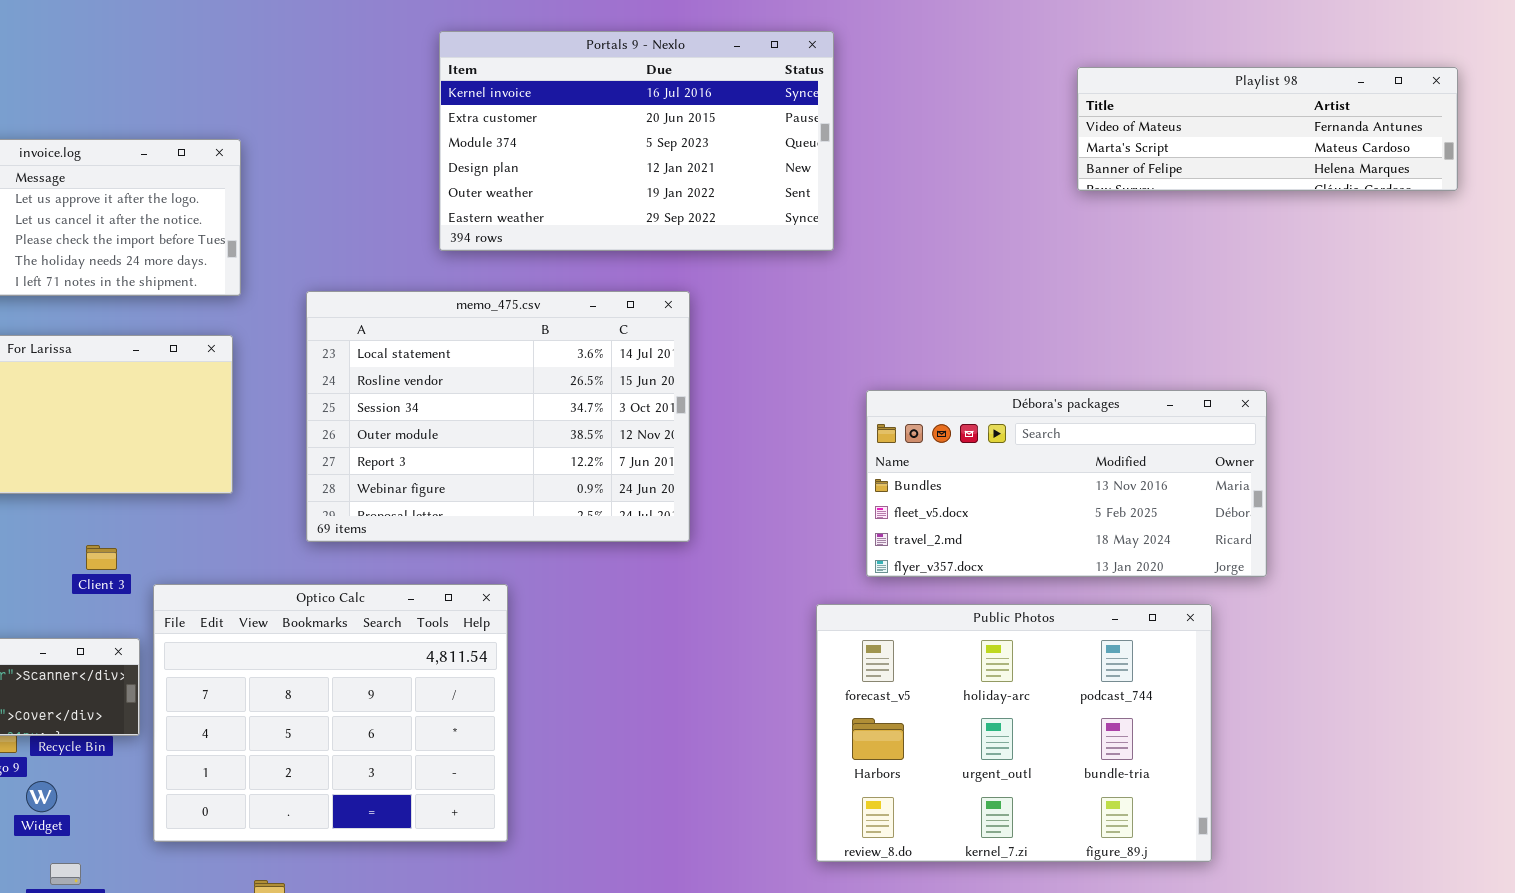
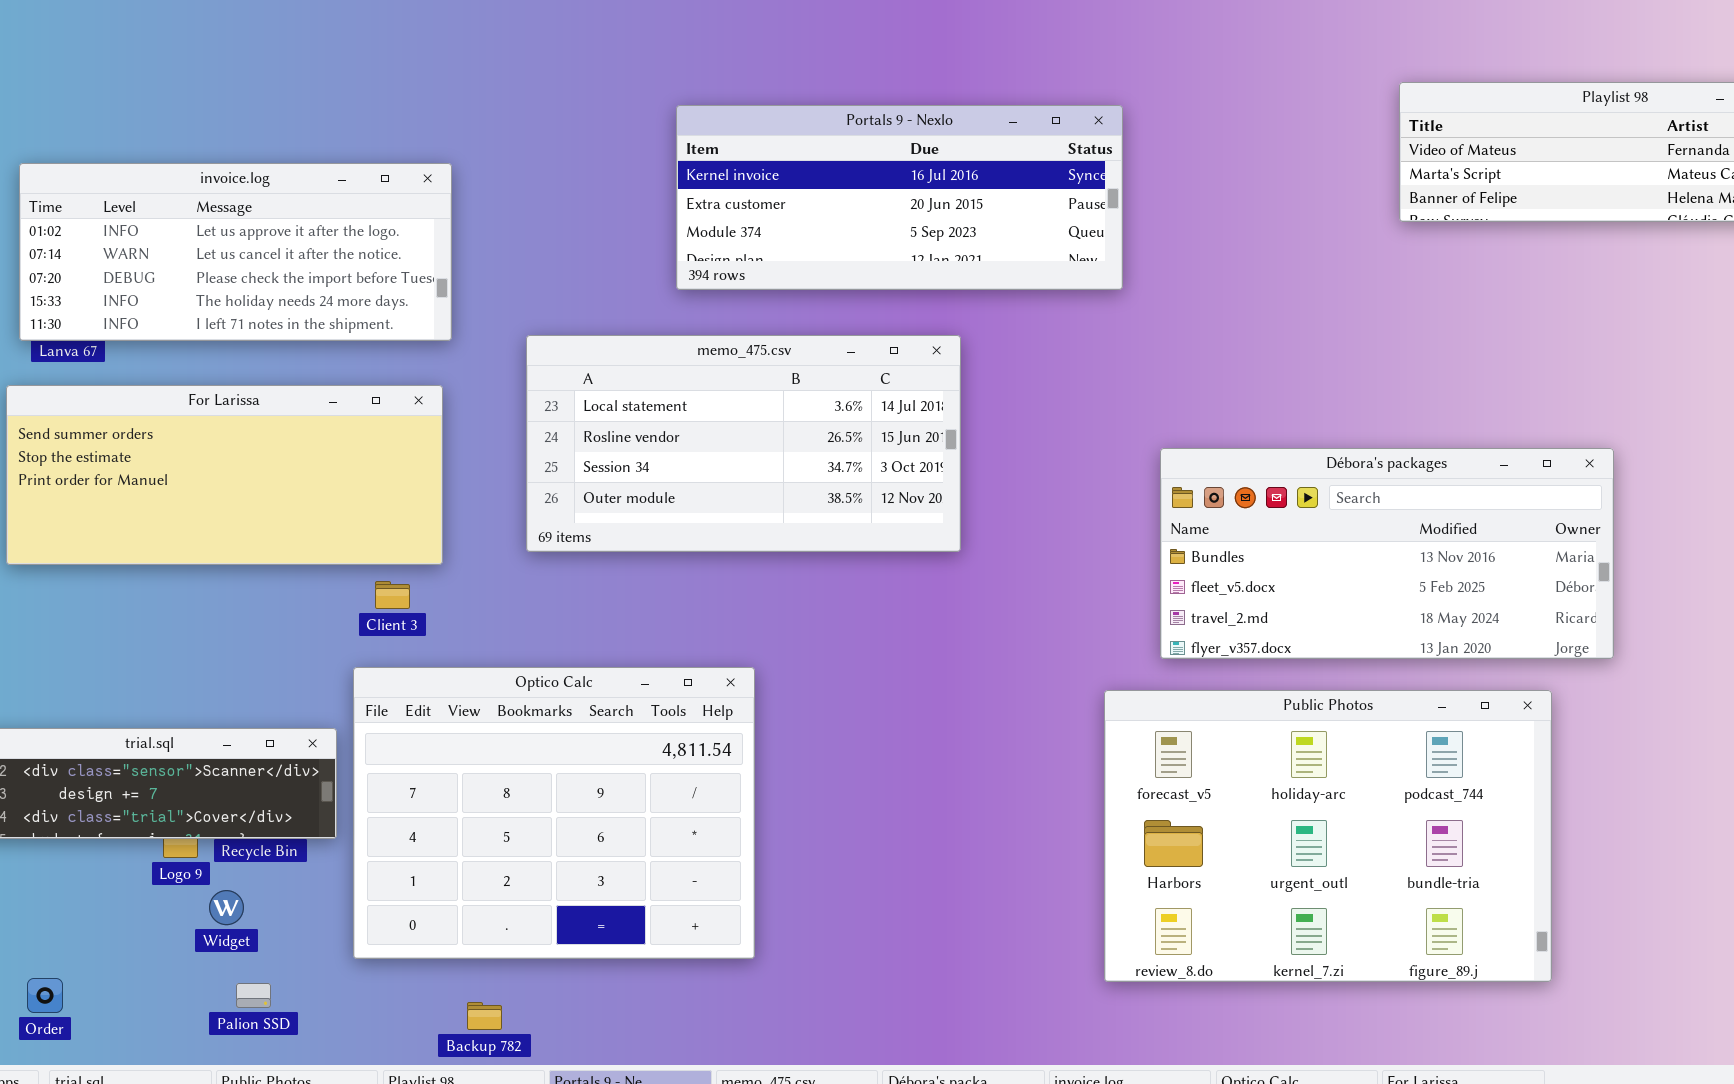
Portals 9 - Nexlo: [439,31,834,251] -> [676,105,1123,290], resized
memo_475.csv: [306,291,690,542] -> [526,335,961,552], resized
Client 3: [86,545,117,570] -> [375,581,410,609], moved

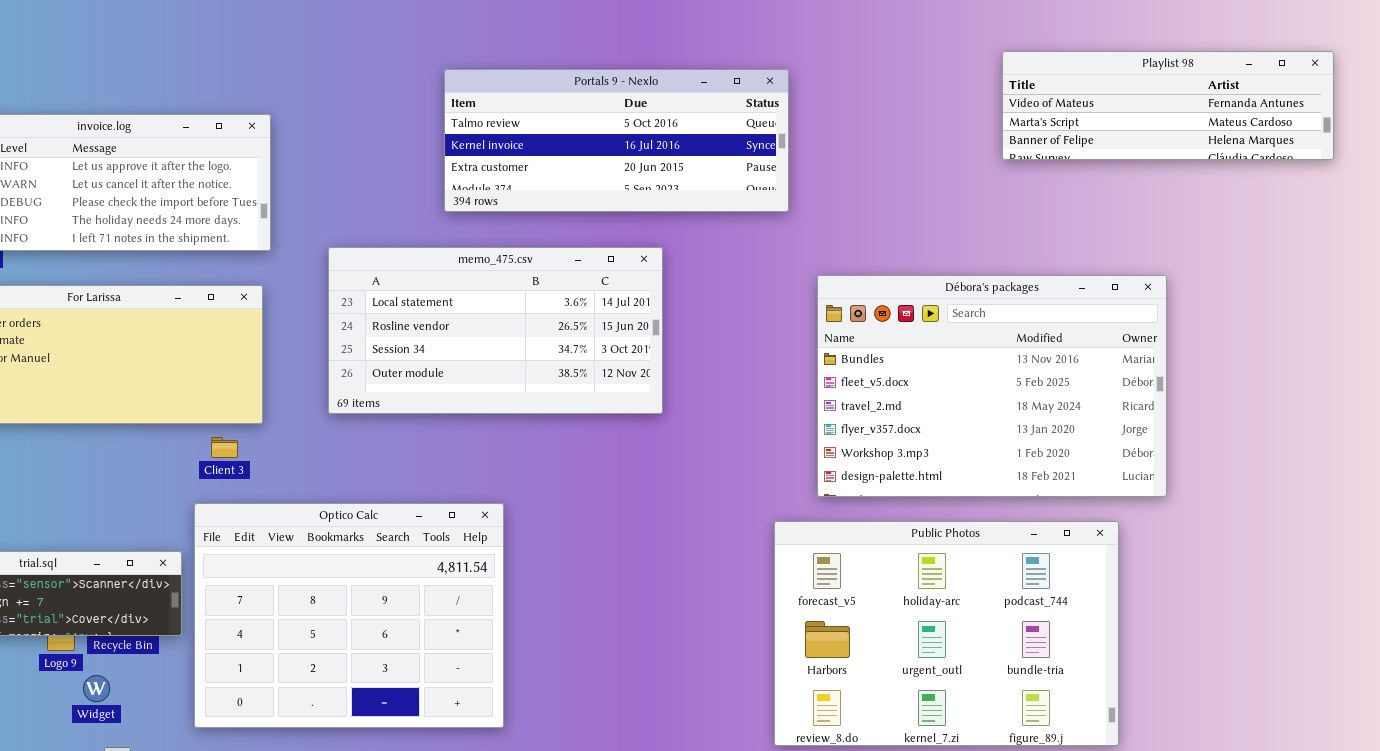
Portals 9 - Nexlo: [676,105,1123,290] -> [444,69,789,212], scrolled up 1 row
Débora's packages: [1160,448,1614,659] -> [817,275,1167,497], resized

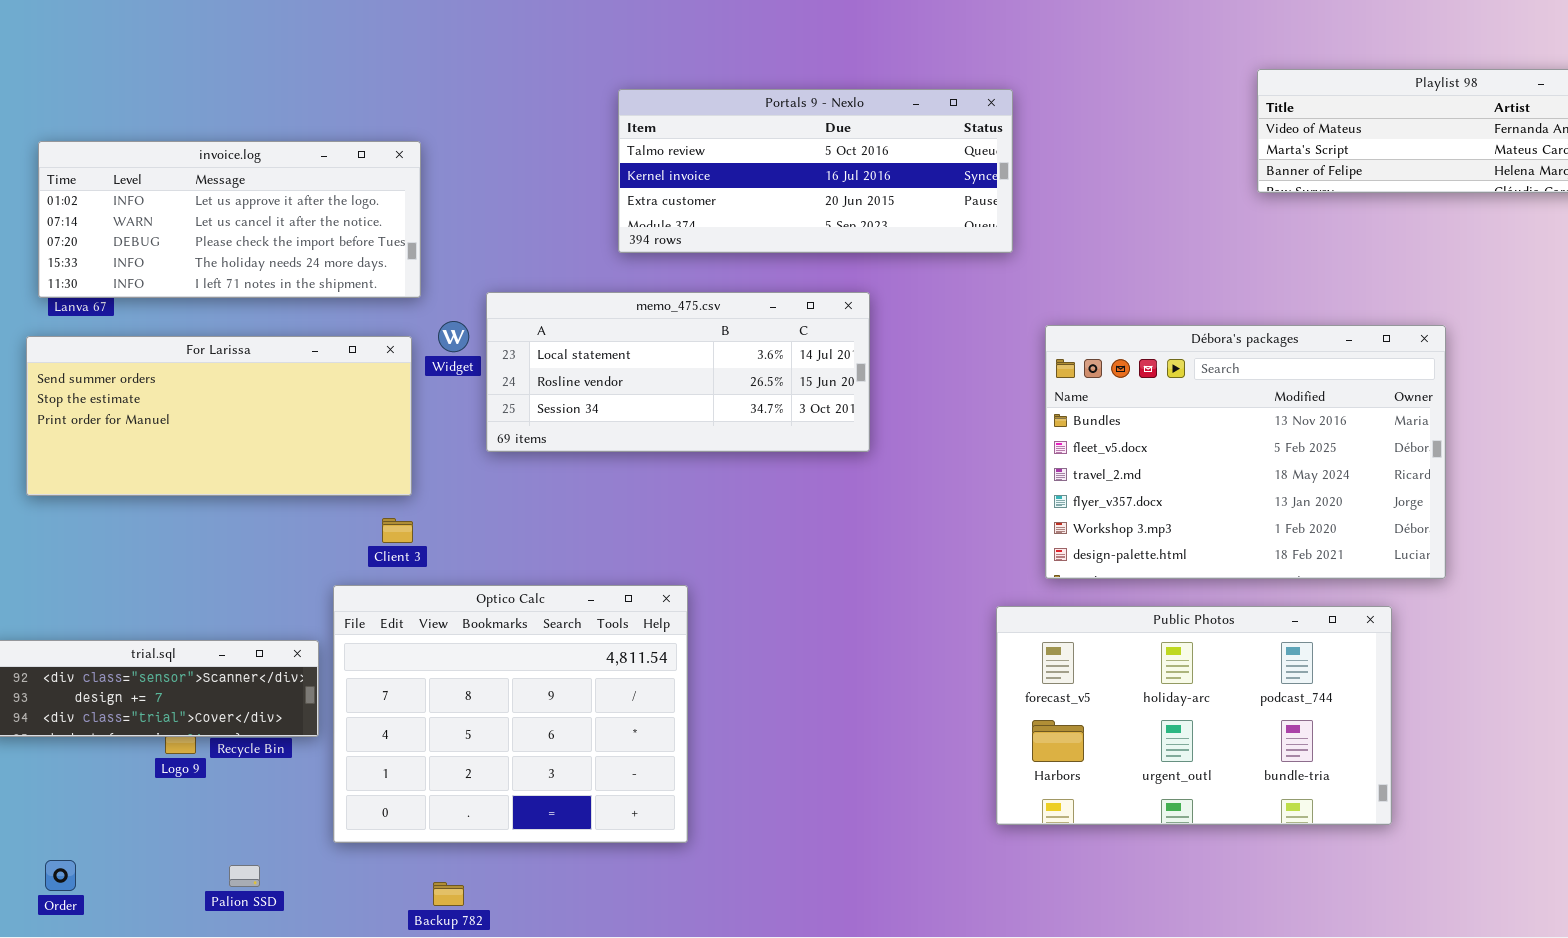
memo_475.csv: [328,247,663,414] -> [486,292,870,452], resized
Client 3: [211,437,238,458] -> [382,518,413,543], moved
Public Photos: [774,521,1119,746] -> [996,606,1392,825], resized
Widget: [83,675,110,702] -> [438,321,469,352], moved

